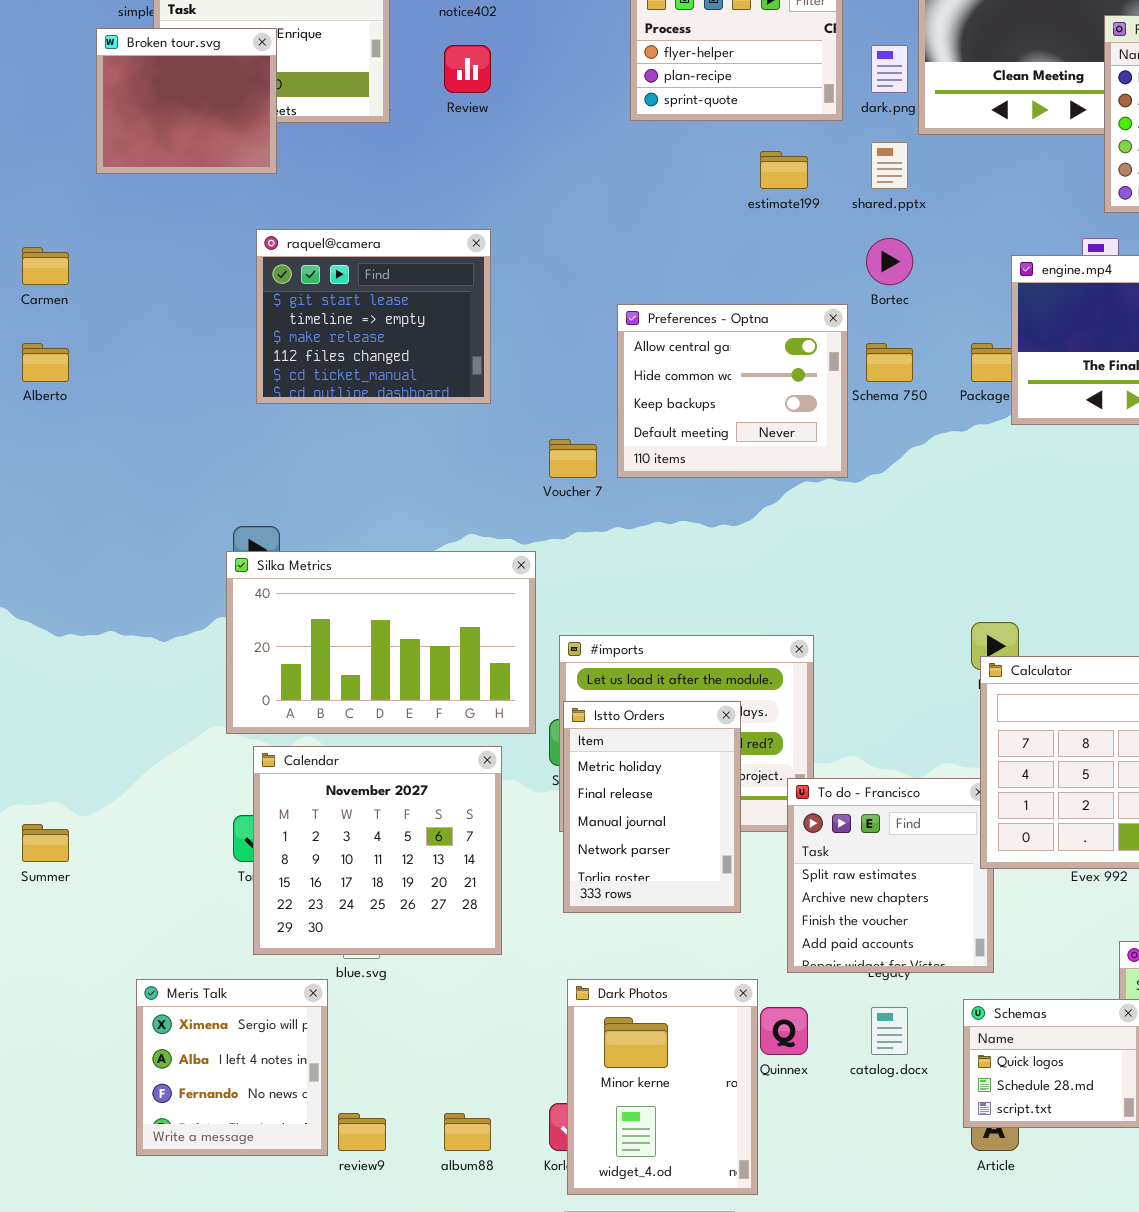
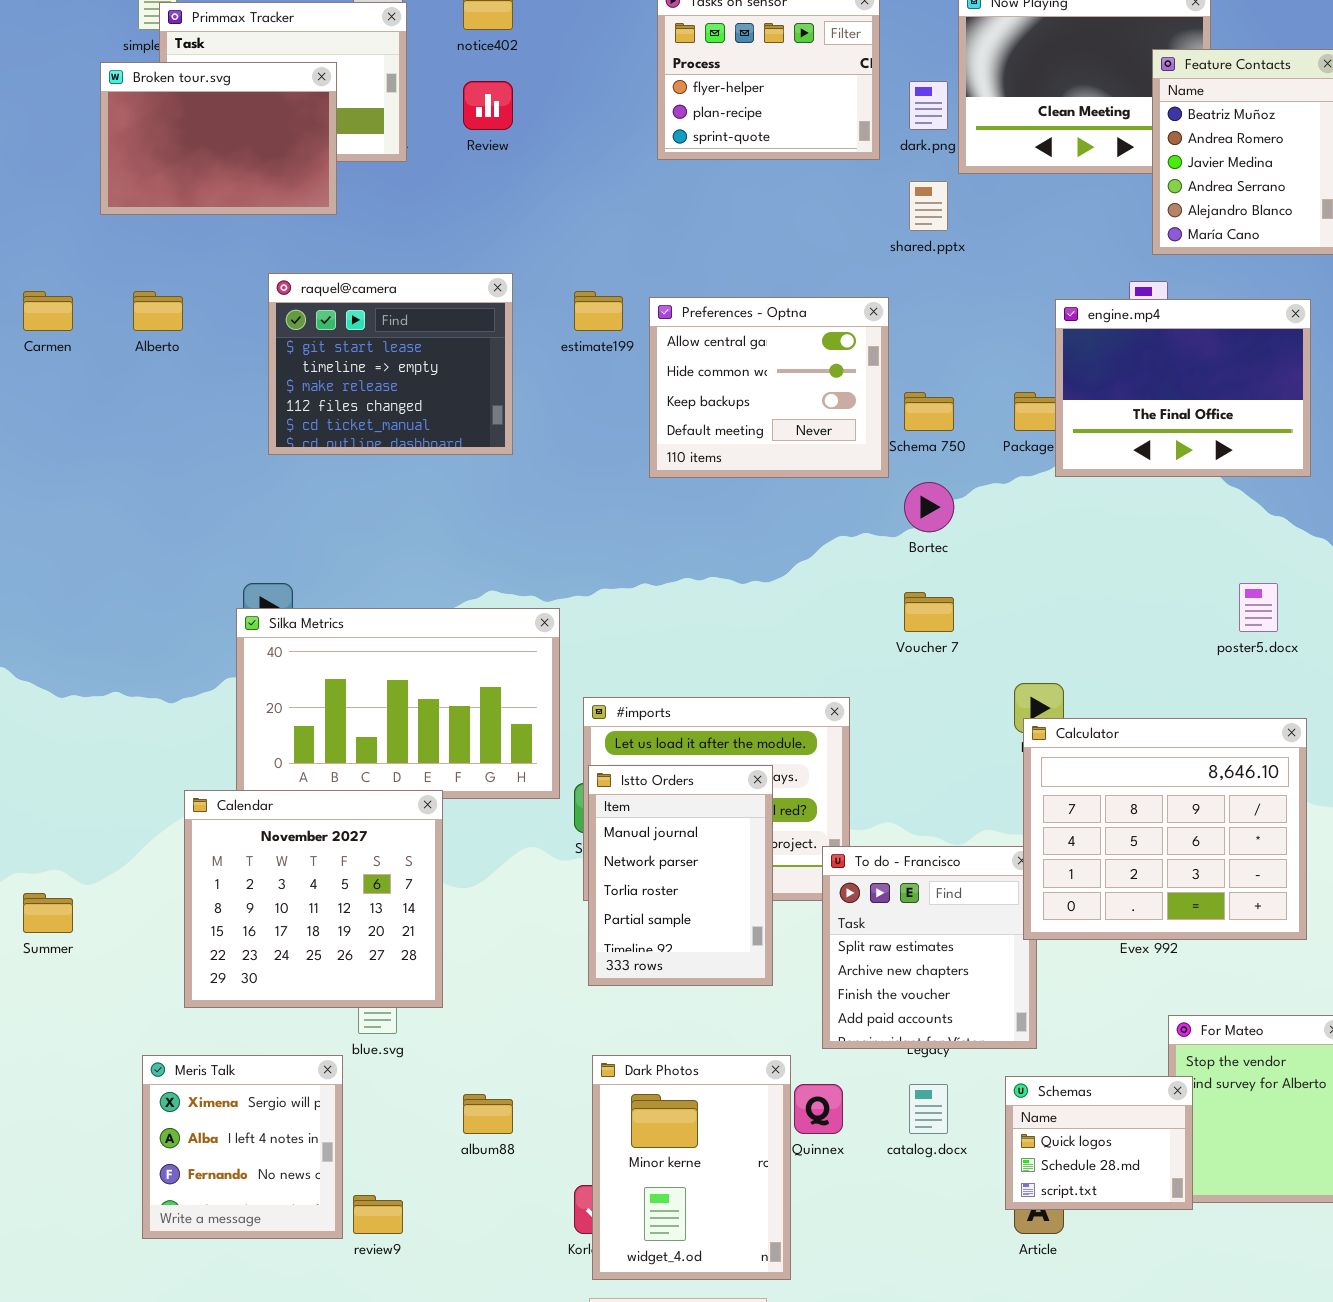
Broken tour.svg: [96,28,277,174] -> [100,62,337,215], resized
estimate199: [760,151,808,189] -> [574,291,623,331], moved
Bortec: [866,238,913,285] -> [904,482,954,532], moved
Preferences - Optna: [617,304,848,478] -> [649,297,889,478], moved
Alberto: [22,343,69,382] -> [133,291,183,331], moved
Voucher 7: [549,439,597,478] -> [904,592,954,632], moved
Istto Orders: [563,701,741,913] -> [588,765,773,986], scrolled down 2 rows
Calendar: [253,746,502,955] -> [184,790,443,1008], moved
album88: [444,1113,491,1151] -> [463,1094,513,1134], moved

